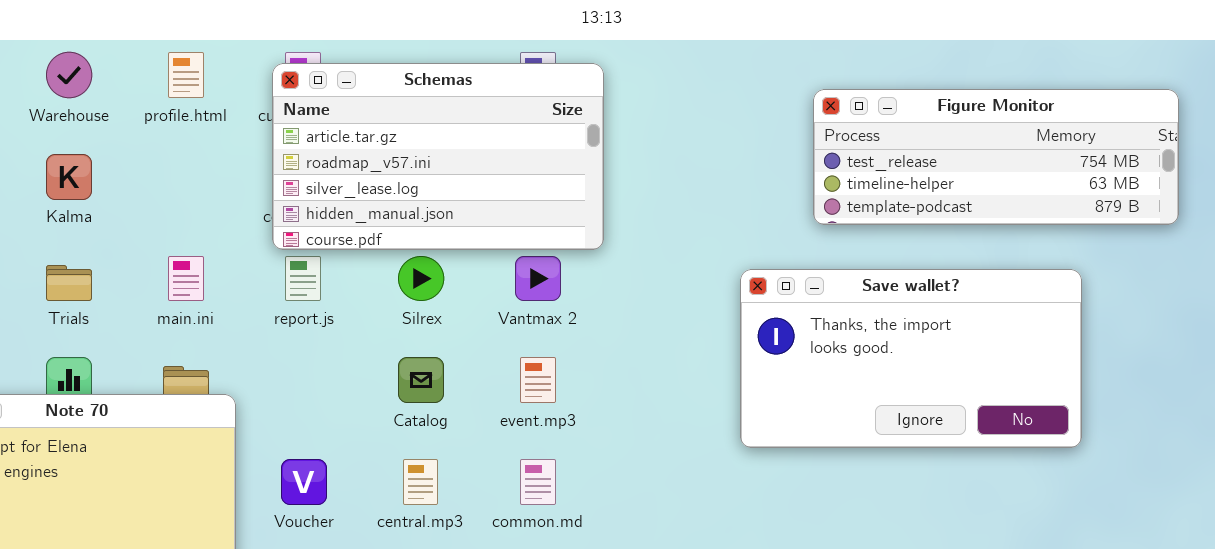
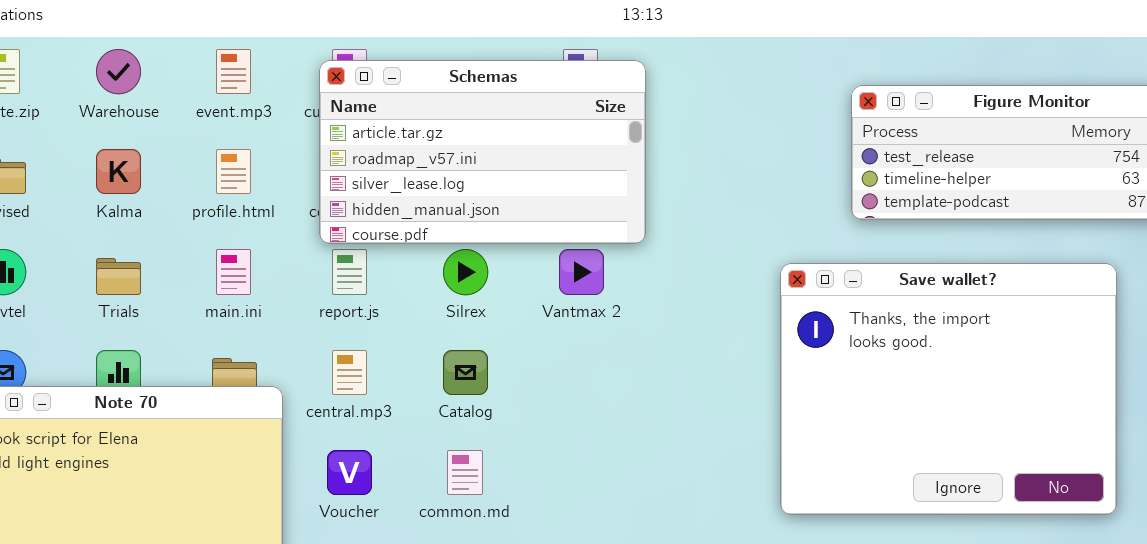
profile.html: [168,52,204,98] -> [216,149,251,194], moved
Save wallet?: [740,269,1082,448] -> [780,263,1117,515], resized
event.mp3: [520,357,556,403] -> [216,49,251,94], moved
central.mp3: [403,459,438,505] -> [332,350,367,395], moved
common.md: [520,459,556,505] -> [447,450,483,495], moved

